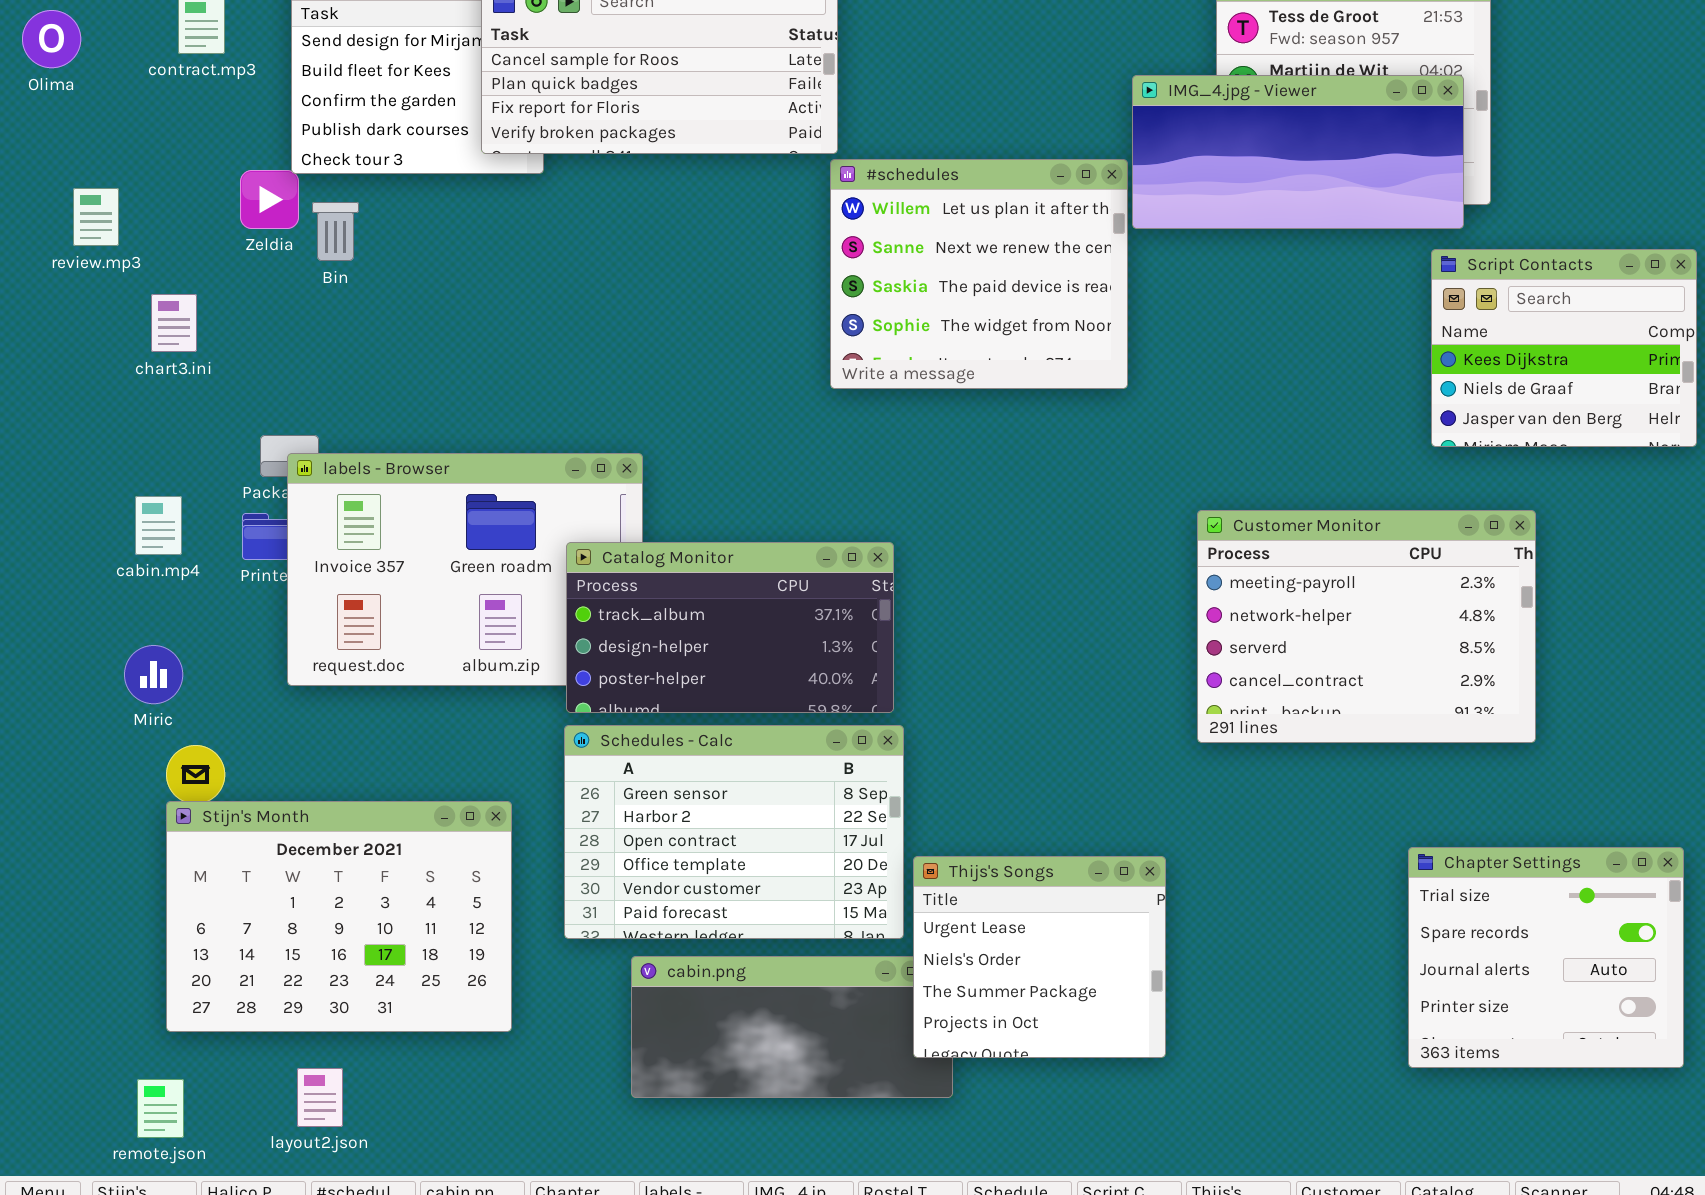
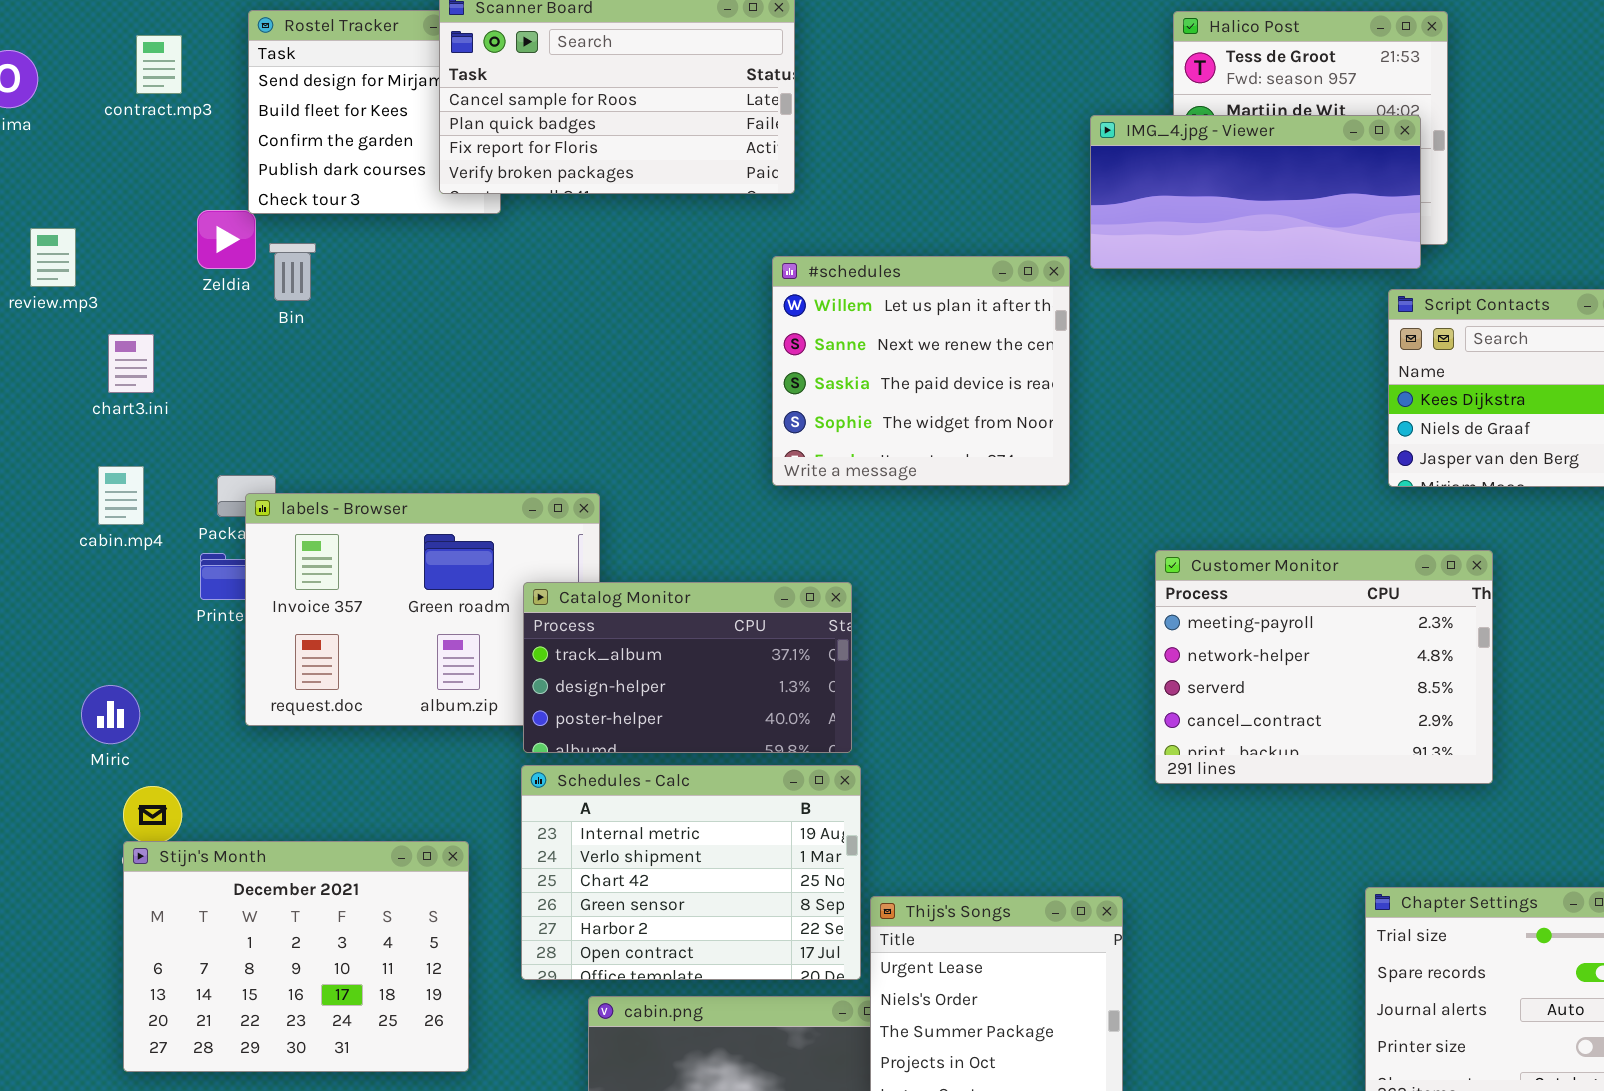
#schedules: [830,159,1128,389] -> [772,256,1070,486], moved
cabin.mp4: [135,496,182,555] -> [98,466,144,525], moved
Schedules - Calc: [564,725,904,939] -> [521,765,861,980], scrolled up 3 rows

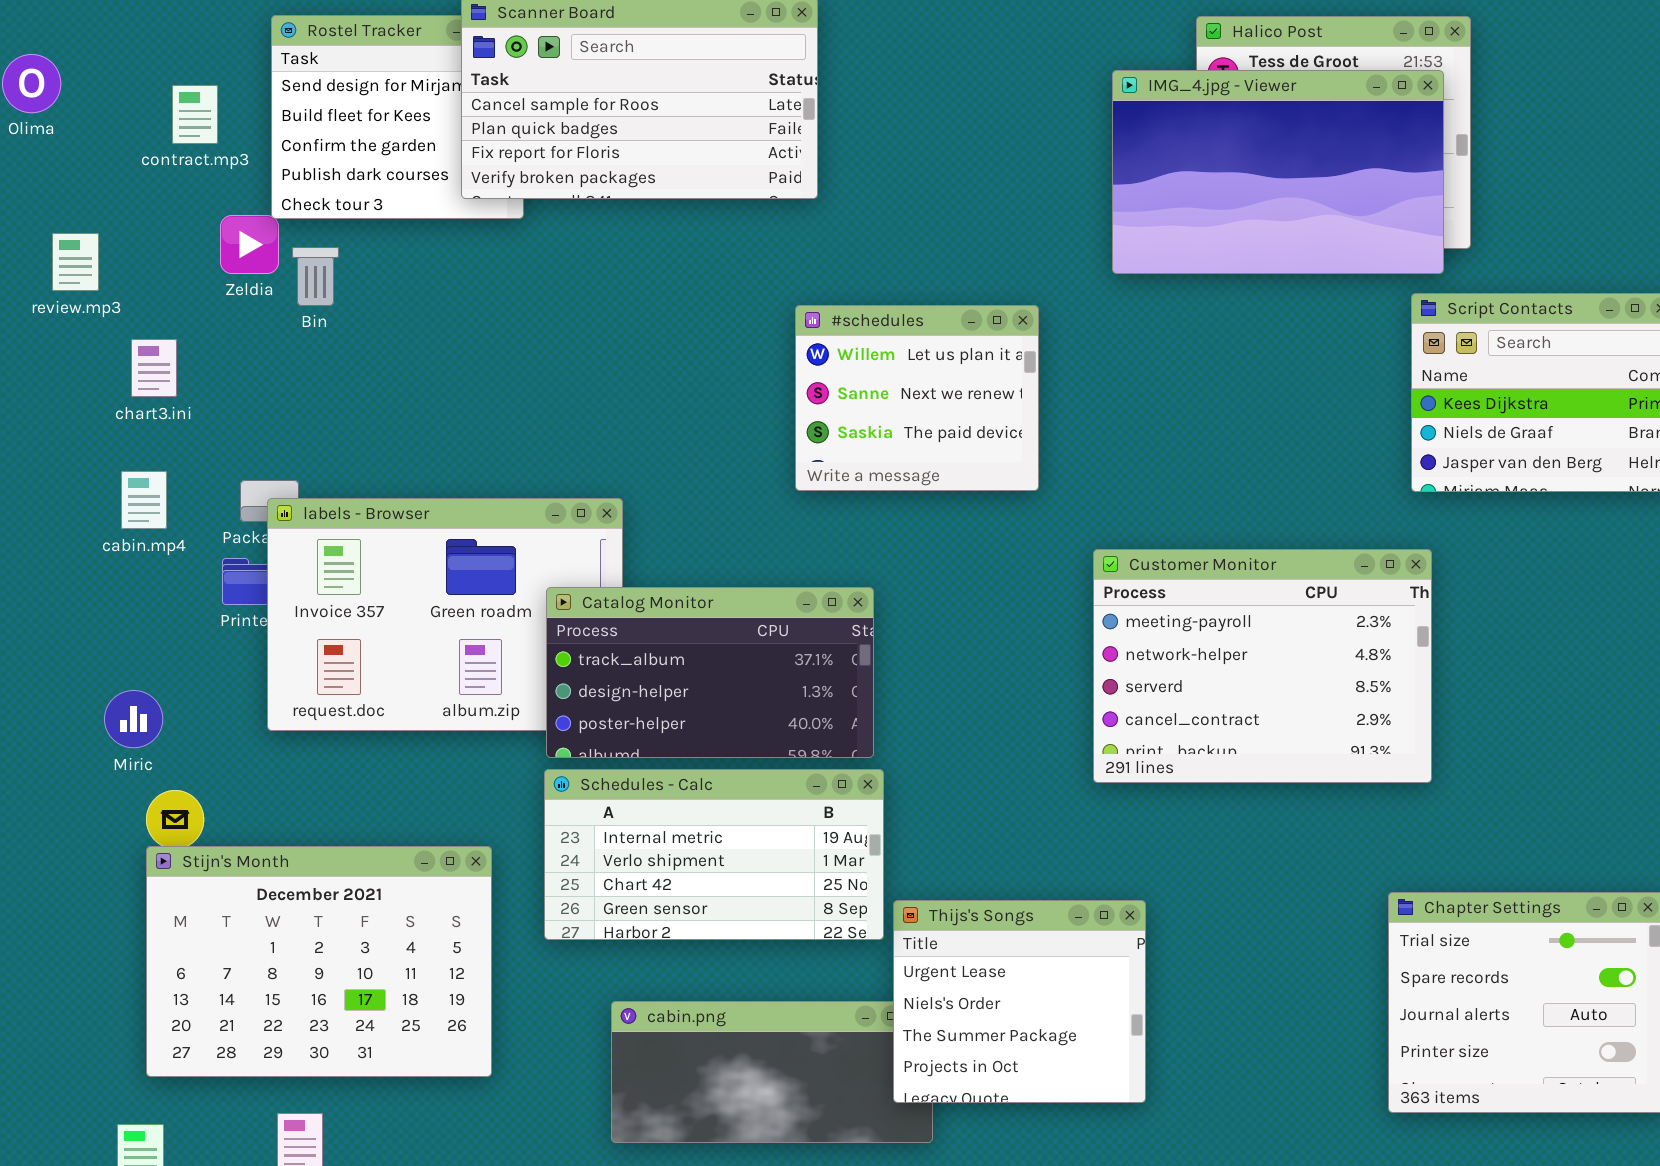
contract.mp3: [136,35,182,94] -> [172,85,218,144], moved
IMG_4.jpg - Viewer: [1090,115,1421,269] -> [1112,70,1444,274], resized
#schedules: [772,256,1070,486] -> [795,305,1039,491], resized
Customer Monitor: [1155,550,1493,784] -> [1093,549,1432,783], moved
Schedules - Calc: [521,765,861,980] -> [544,769,884,940], resized

